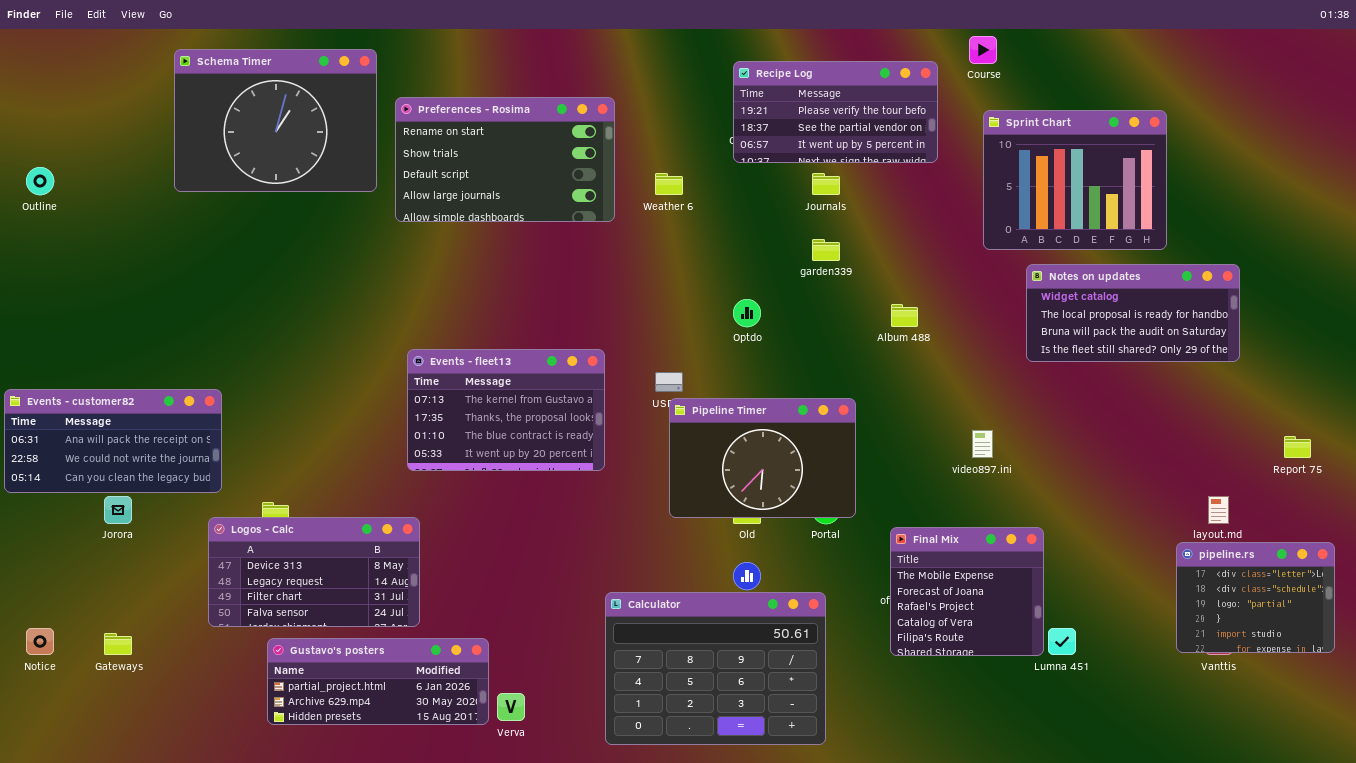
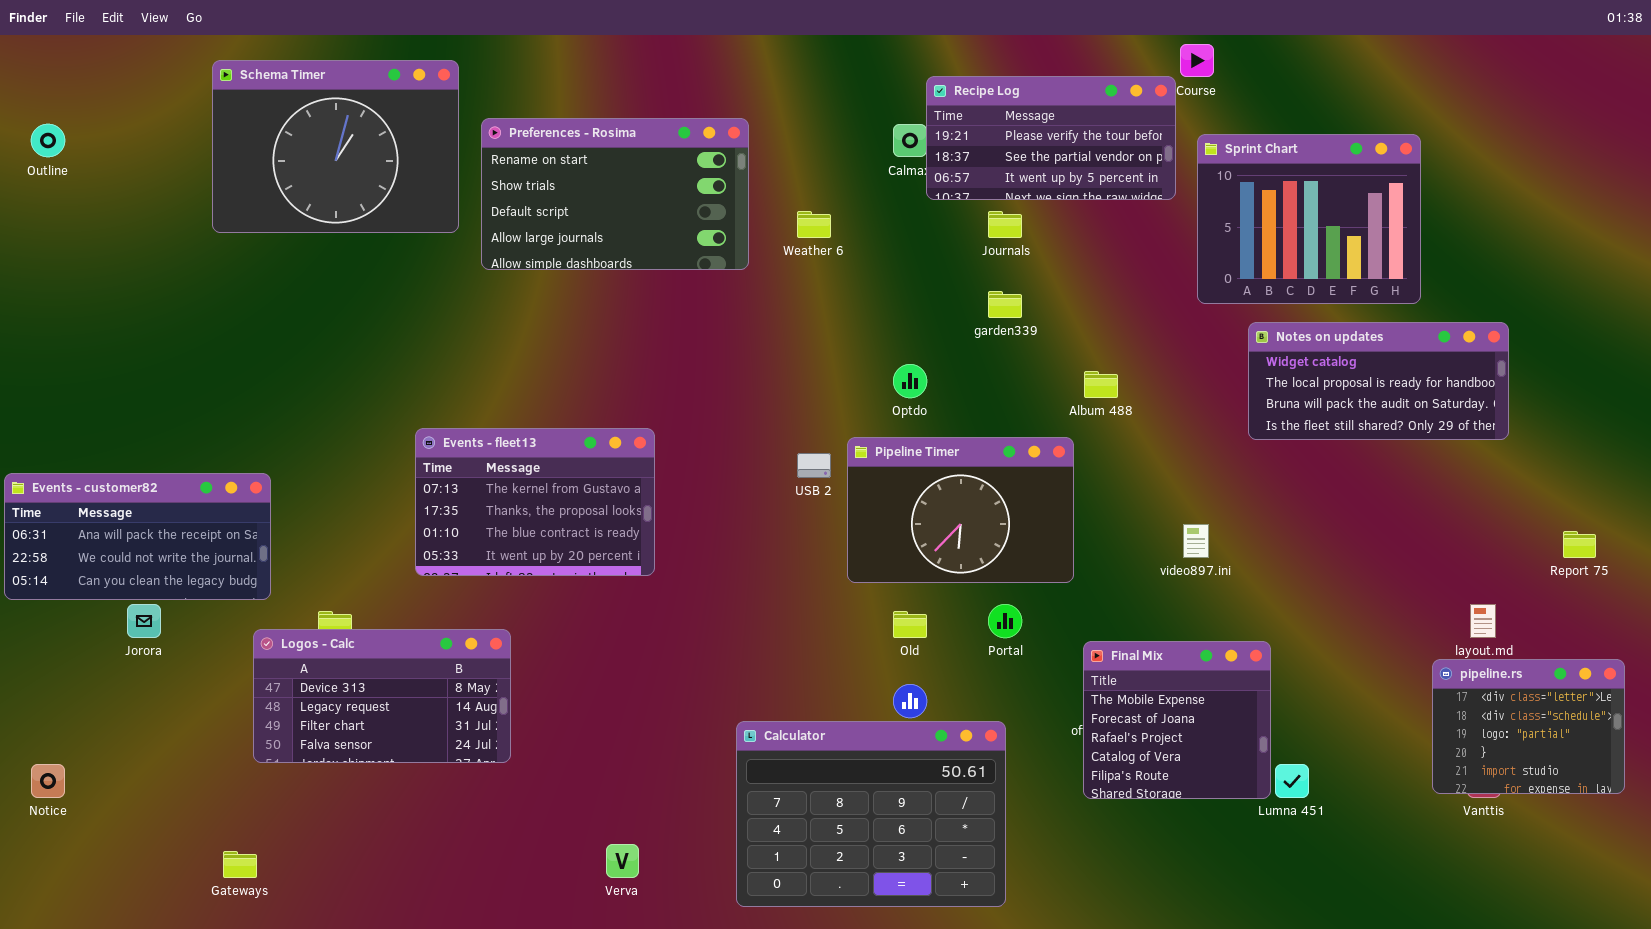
Recipe Log: [733,61,938,163] -> [926,76,1176,200], moved
Outline: [26,167,54,195] -> [31,124,65,157], moved
Events - fleet13: [407,349,605,471] -> [415,428,655,576], moved
Pipeline Timer: [669,398,856,518] -> [847,437,1074,583], moved
Gateways: [104,633,132,655] -> [223,851,257,878], moved
Gustavo's posters: [267,638,489,725] -> none, closed

